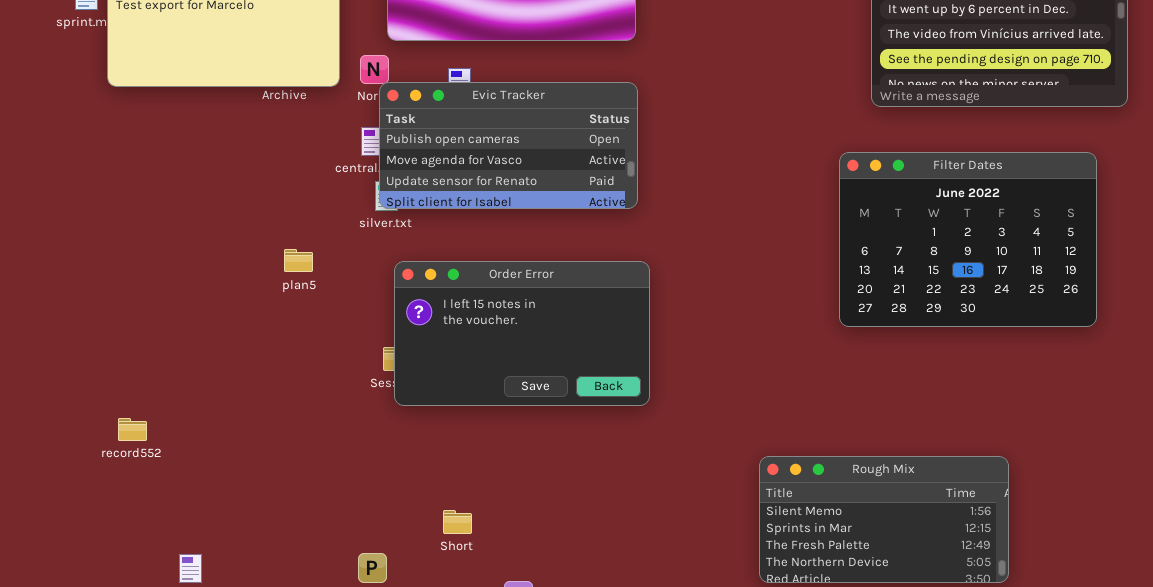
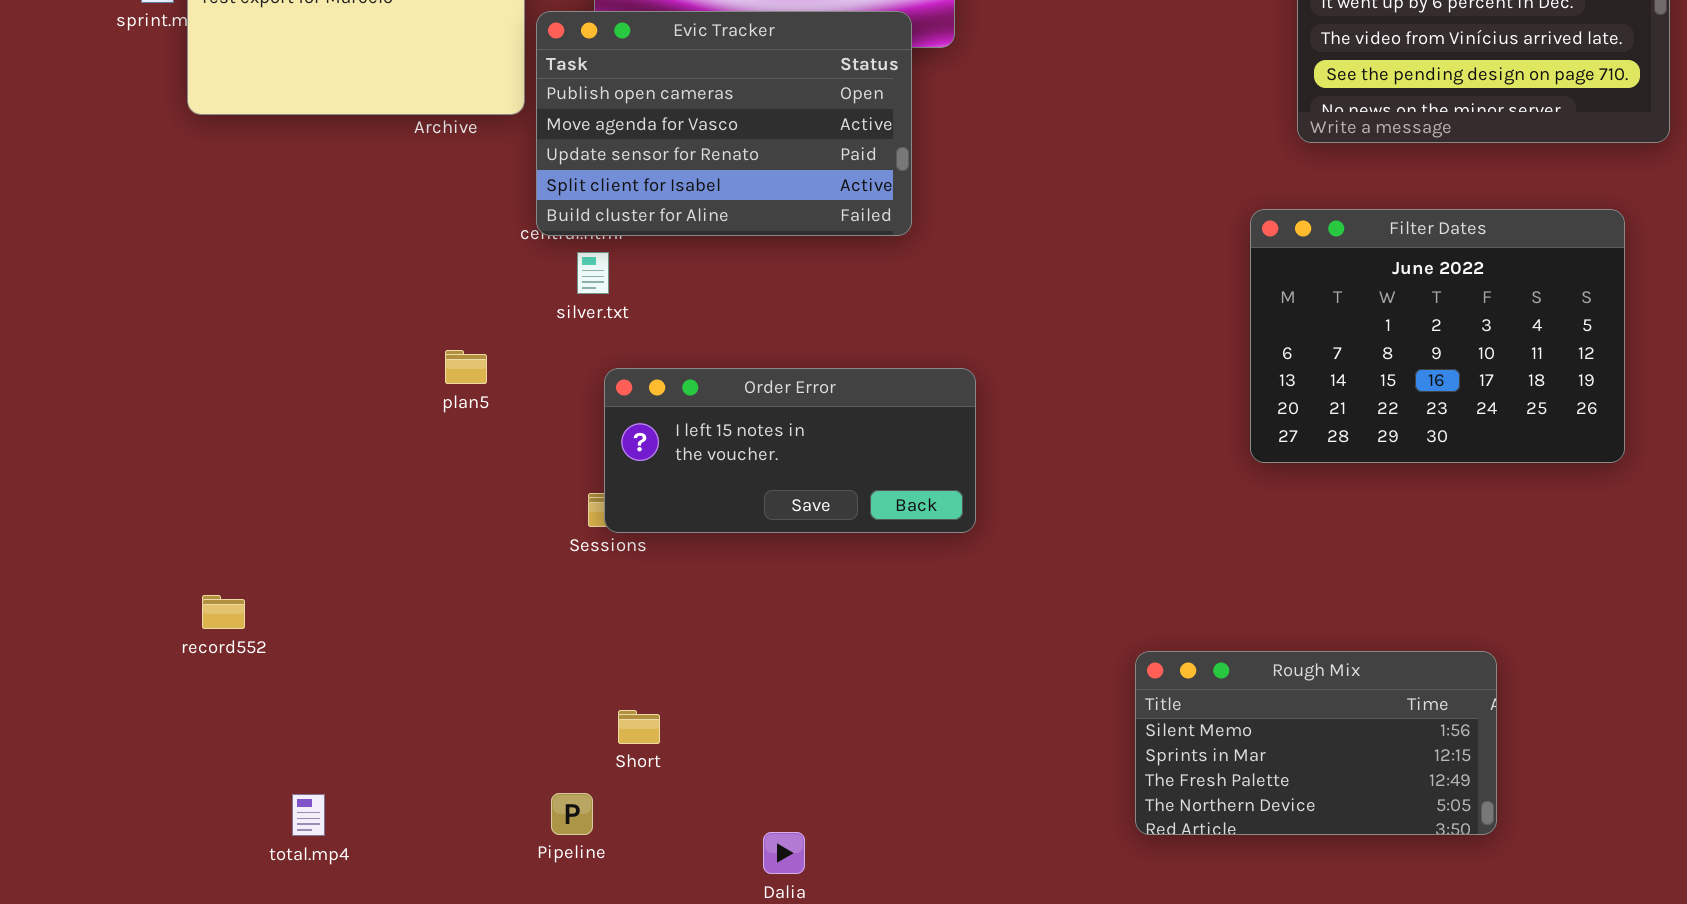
Evic Tracker: [379,82,638,209] -> [536,11,912,236], moved, resized
Order Error: [394,261,650,406] -> [604,368,976,533], resized
Short: [443,510,472,534] -> [618,710,660,744], moved

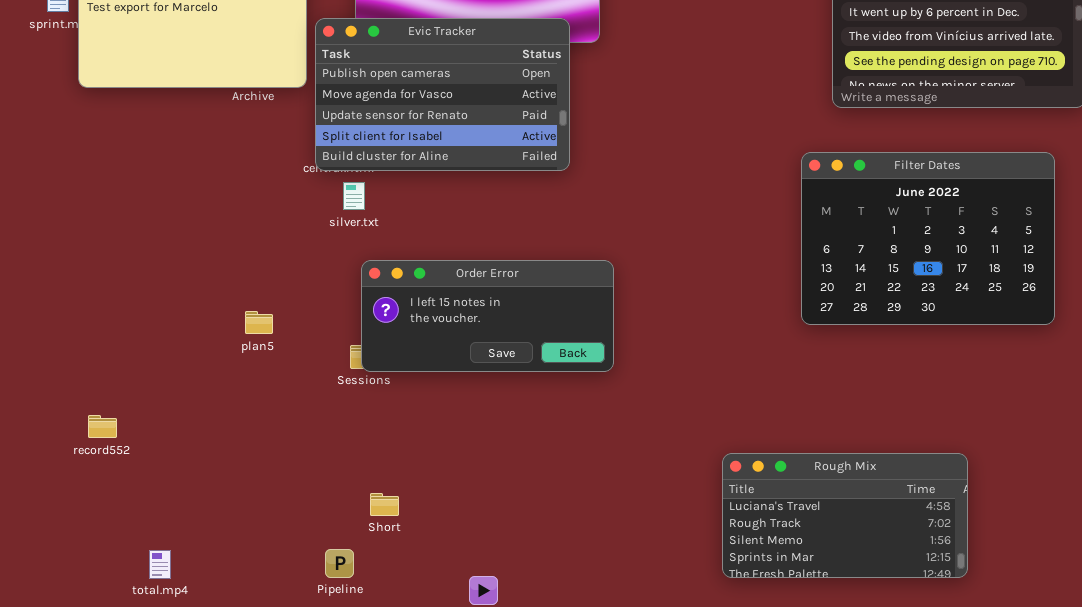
plan5: [445,350,487,384] -> [245,311,273,334], moved
Rough Mix: [1135,651,1497,835] -> [722,453,968,578], scrolled up 2 rows

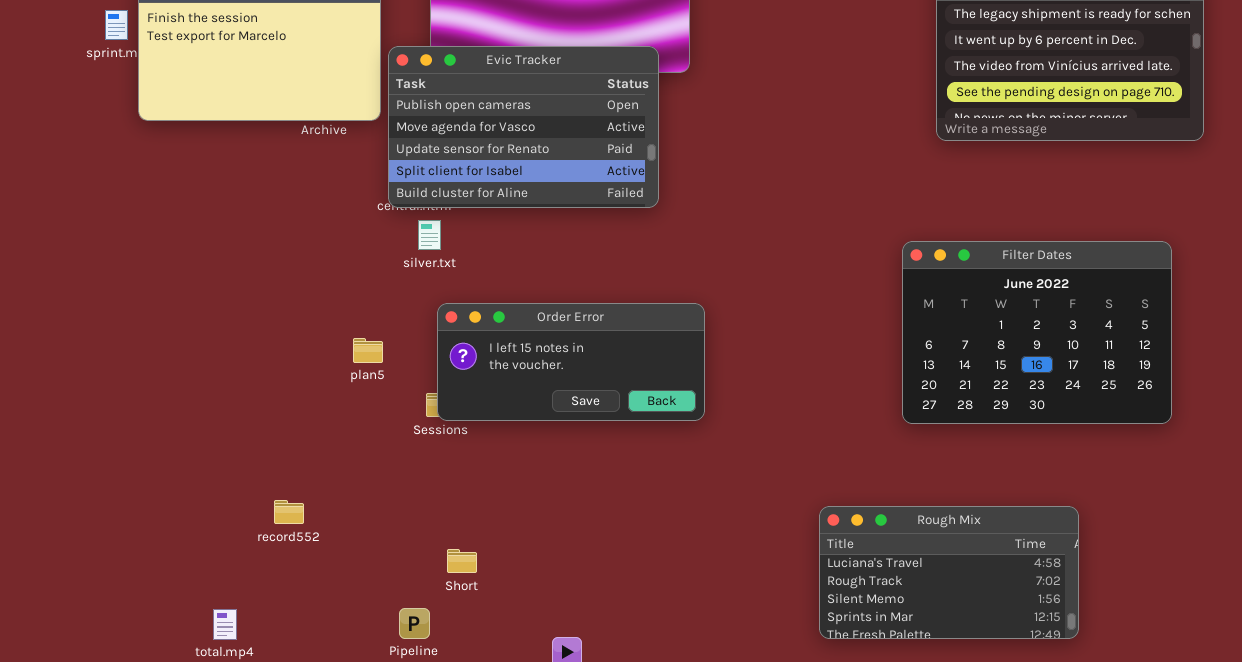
Filter Dates: [801,152,1055,325] -> [902,241,1172,424], moved
plan5: [245,311,273,334] -> [353,338,383,363], moved
record552: [88,415,117,438] -> [274,500,304,524], moved

